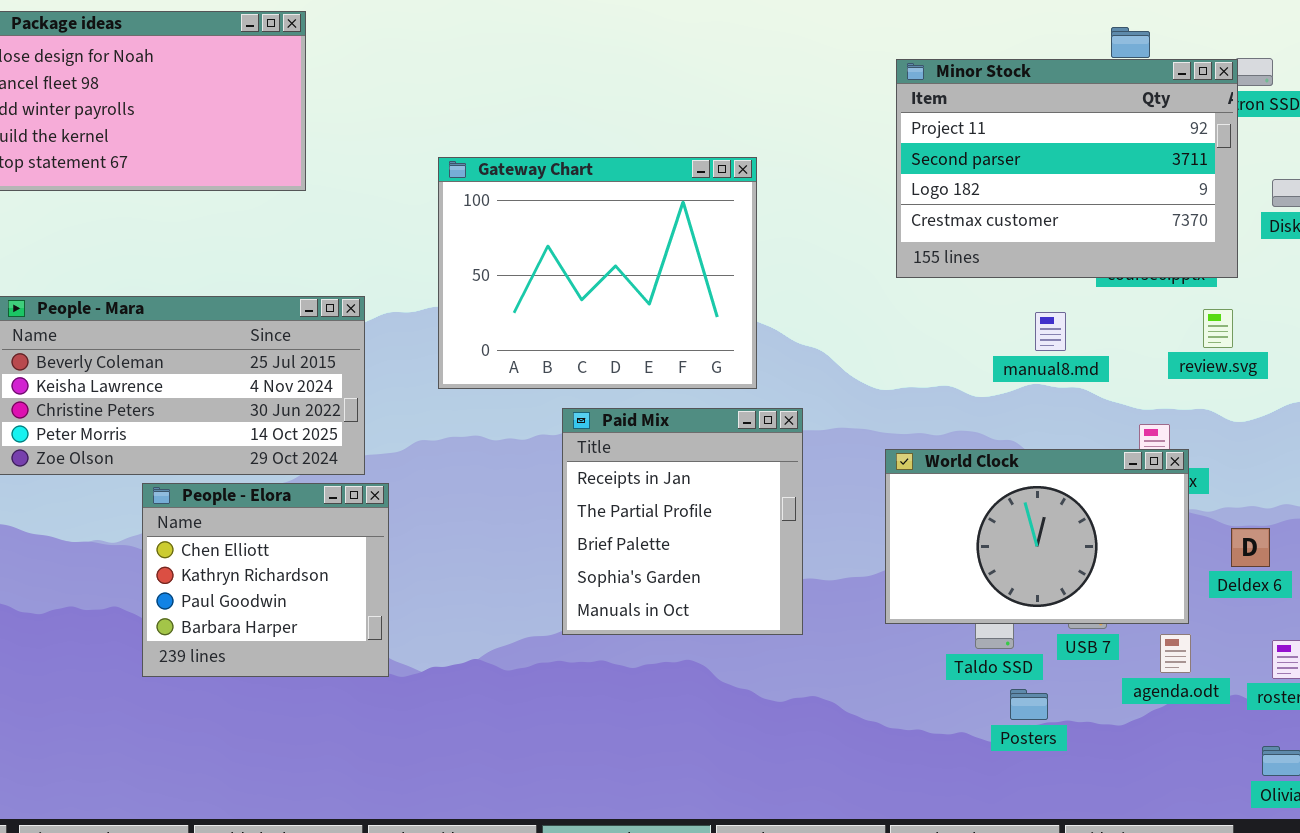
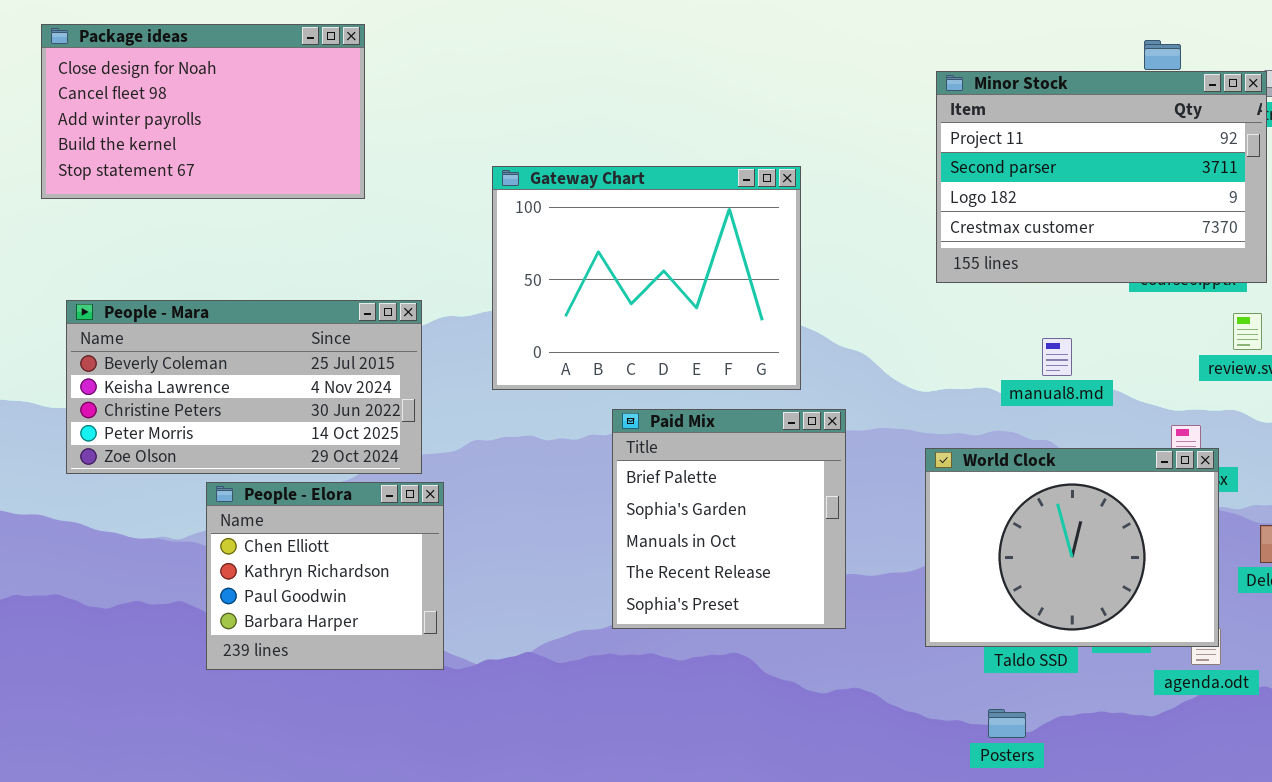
manual8.md: [1035,312,1066,351] -> [1042,338,1072,376], moved
Paid Mix: [562,408,803,635] -> [612,409,846,629], scrolled down 2 rows
World Clock: [885,449,1189,624] -> [925,448,1219,647], resized
Posters: [1010,689,1048,720] -> [988,709,1026,738], moved

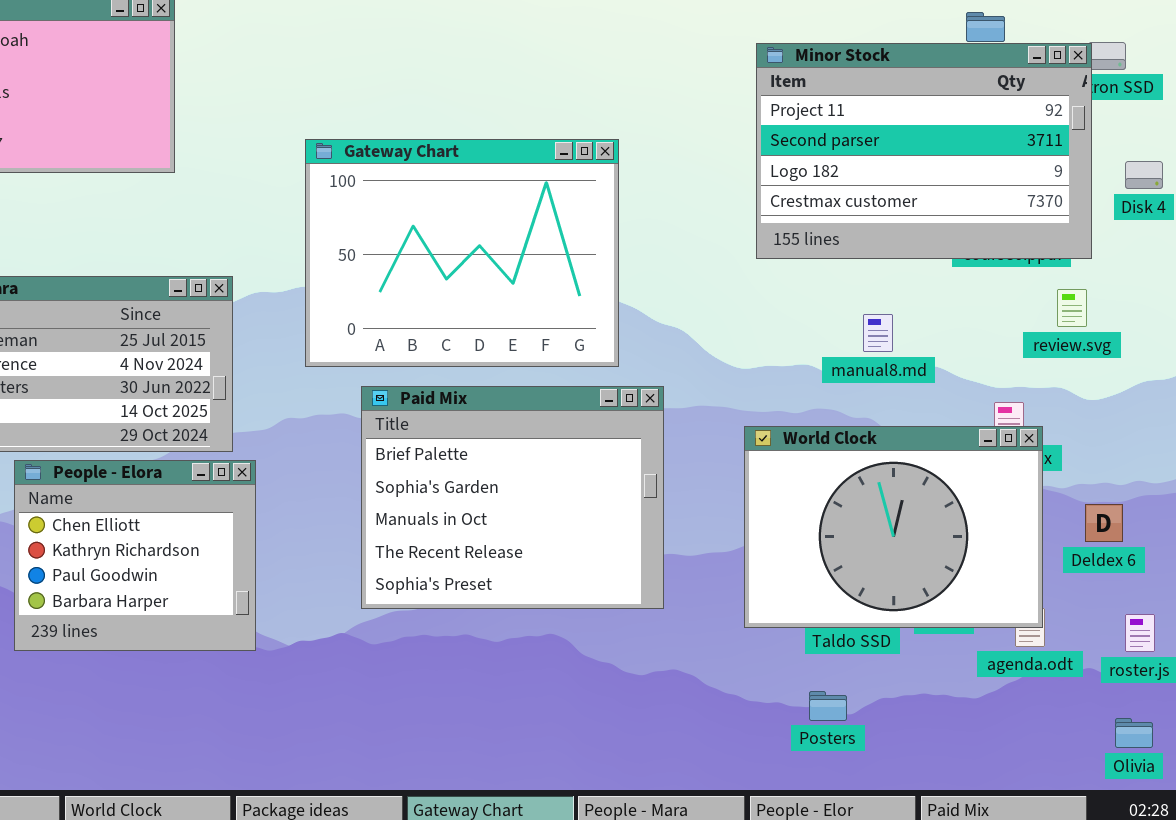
Paid Mix: [612,409,846,629] -> [361,386,664,609], resized

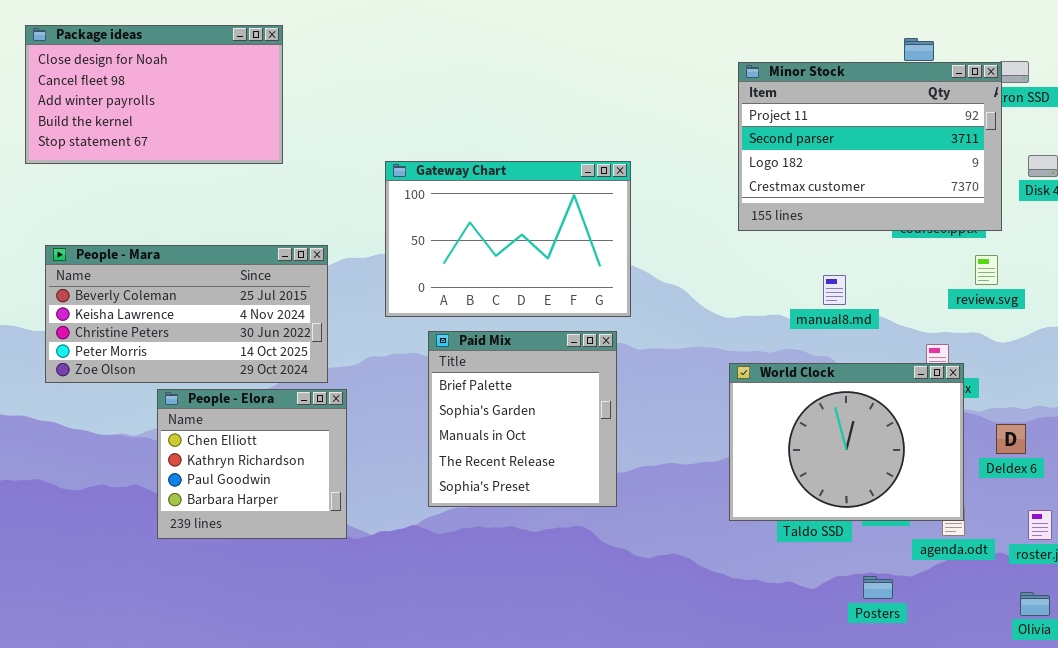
Gateway Chart: [305,139,619,367] -> [385,161,631,317], resized
Paid Mix: [361,386,664,609] -> [428,331,617,507], resized
Posters: [809,691,847,721] -> [863,576,893,599], moved

